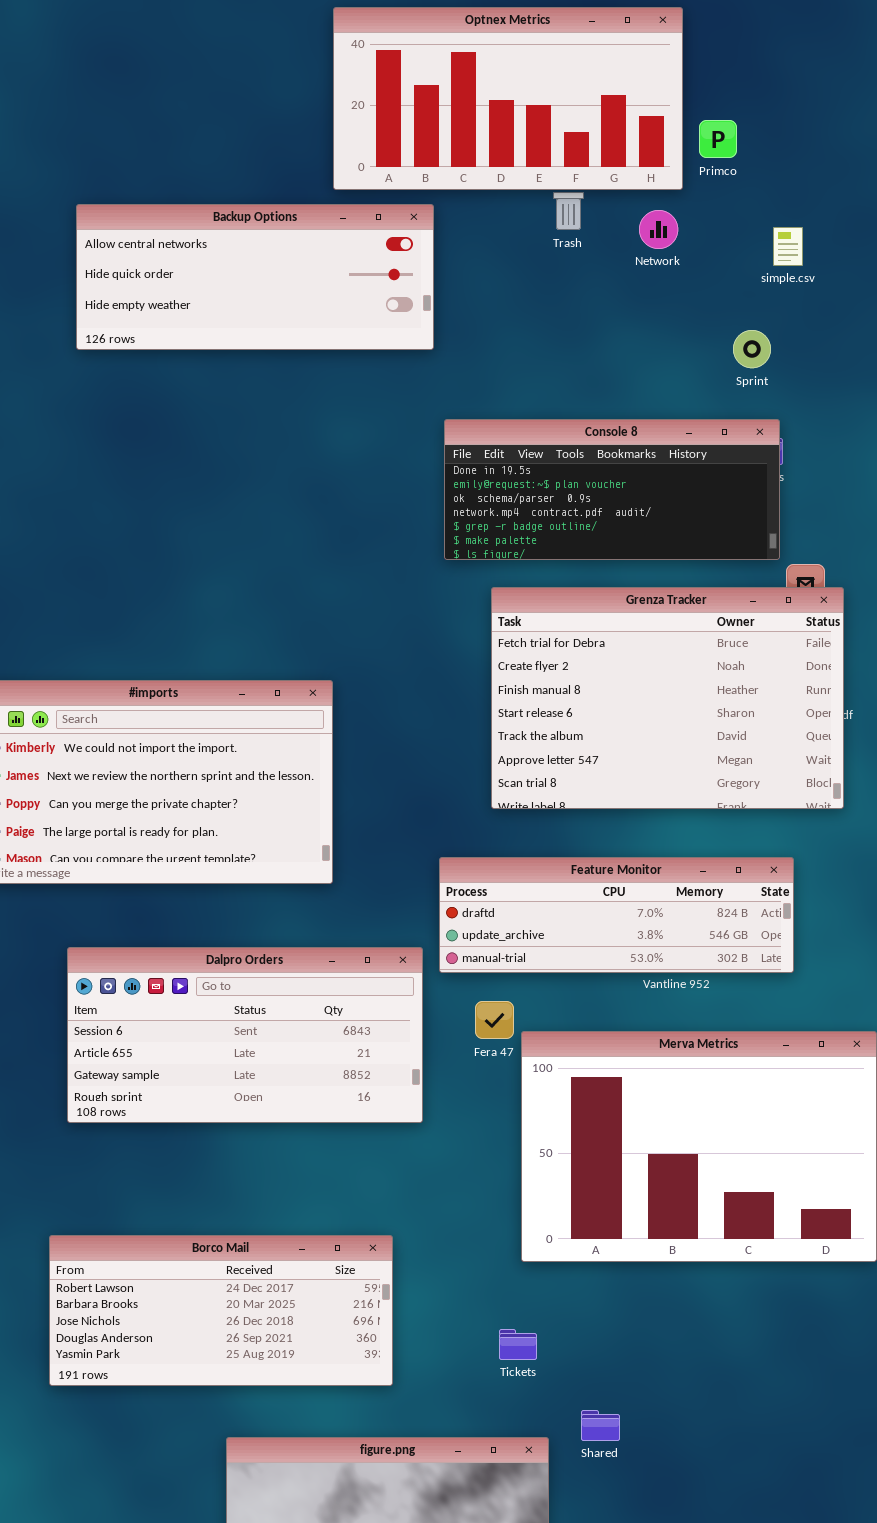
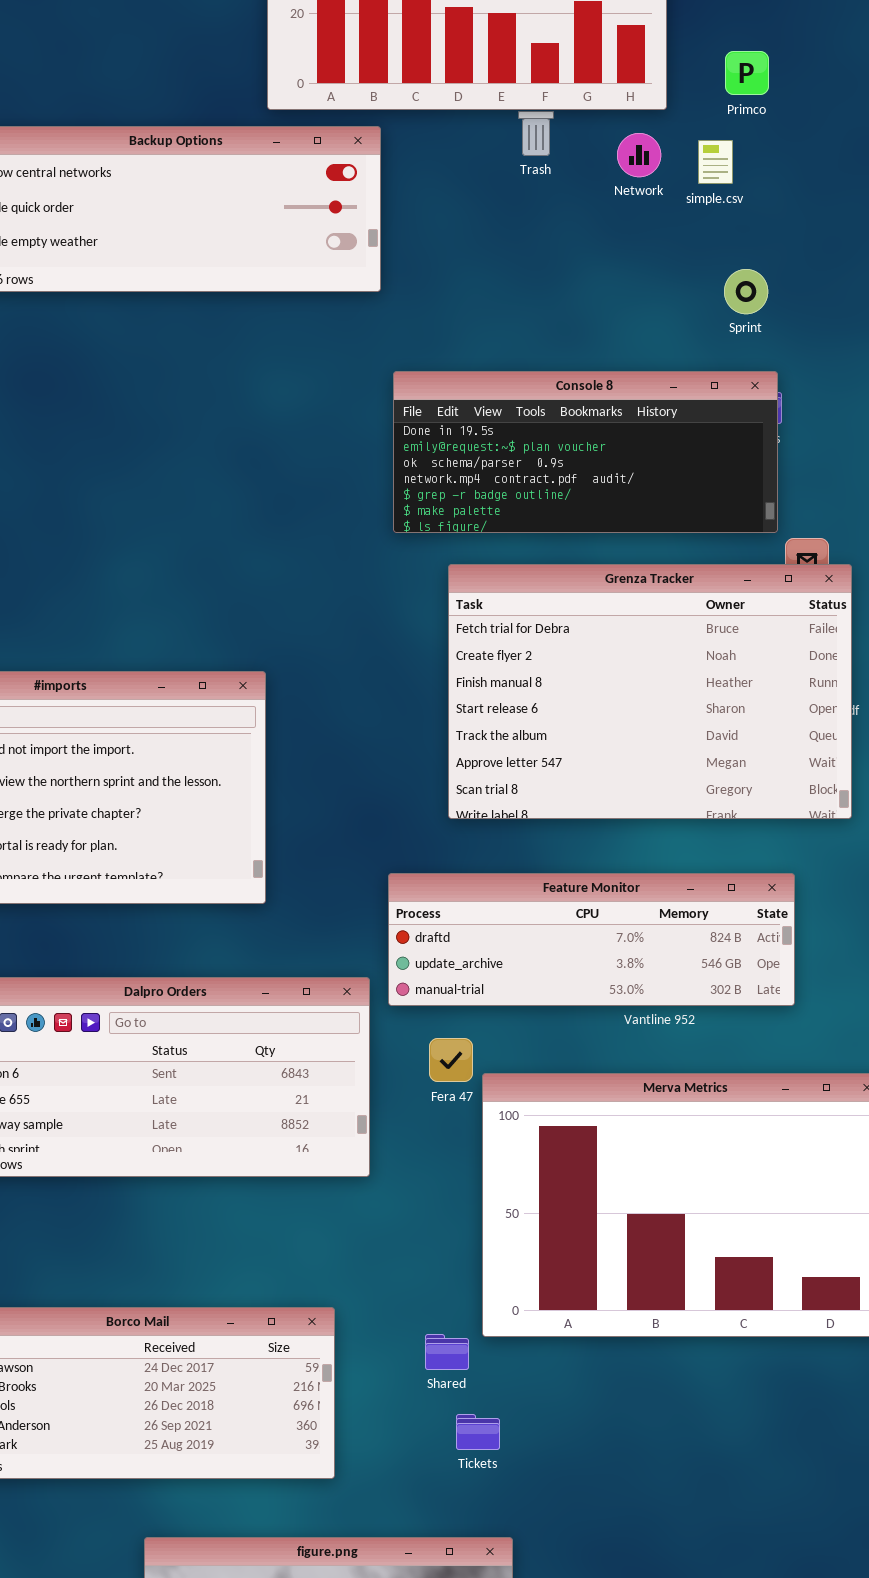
Primco: [699,120,737,158] -> [725,51,769,95], moved
simple.csv: [773,227,803,266] -> [698,140,733,184], moved
Shared: [581,1410,620,1441] -> [425,1334,469,1370], moved

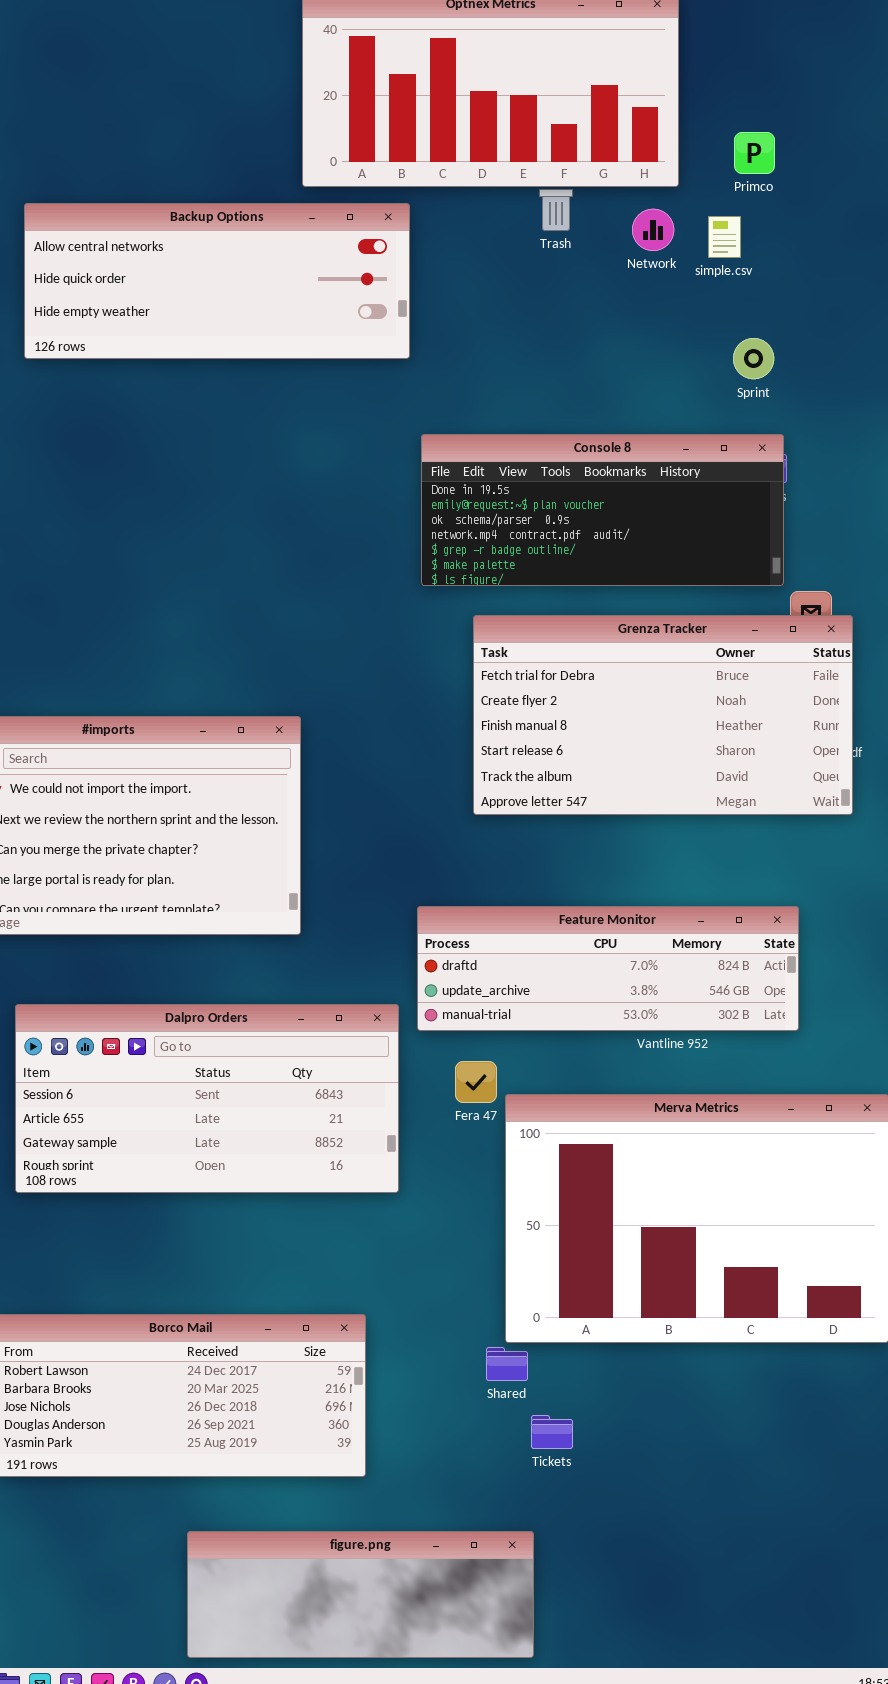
Grenza Tracker: [448,564,852,819] -> [473,615,853,815], resized
Shared: [425,1334,469,1370] -> [486,1347,528,1381], moved
Tickets: [456,1414,500,1450] -> [531,1415,573,1449], moved

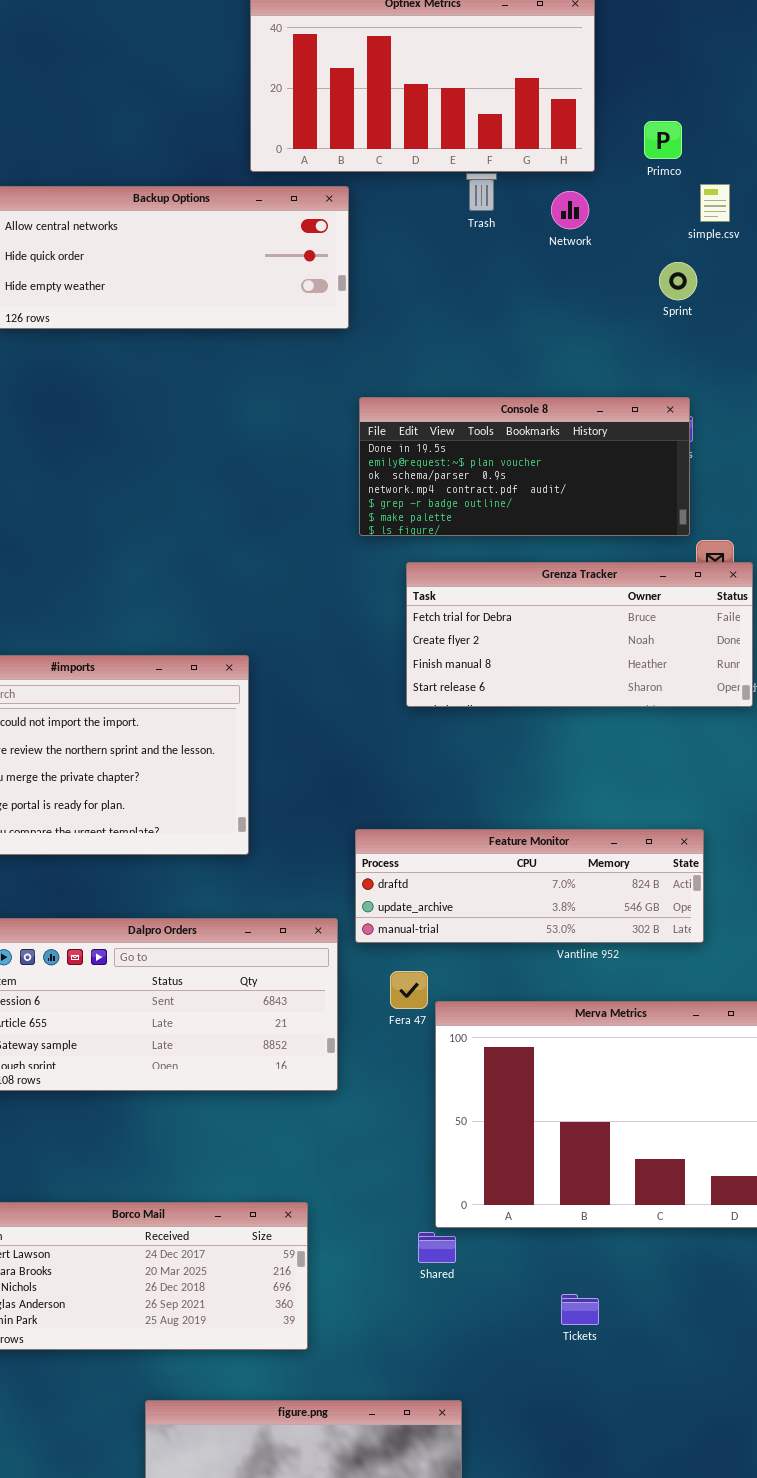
simple.csv: [708,216,741,258] -> [700,184,730,222], moved
Sprint: [733,338,774,379] -> [659,262,697,300], moved
Grenza Tracker: [473,615,853,815] -> [406,562,753,707], resized
Tickets: [531,1415,573,1449] -> [561,1294,599,1325], moved

